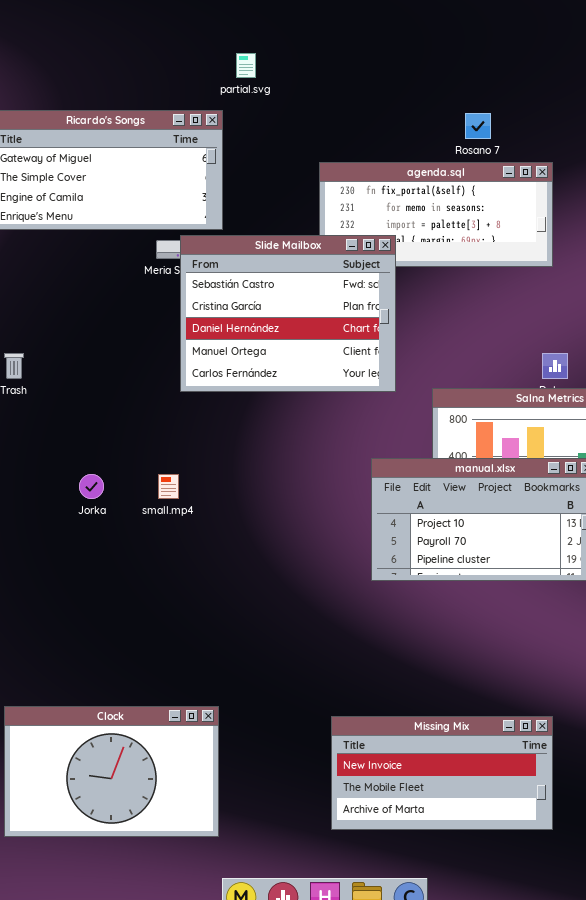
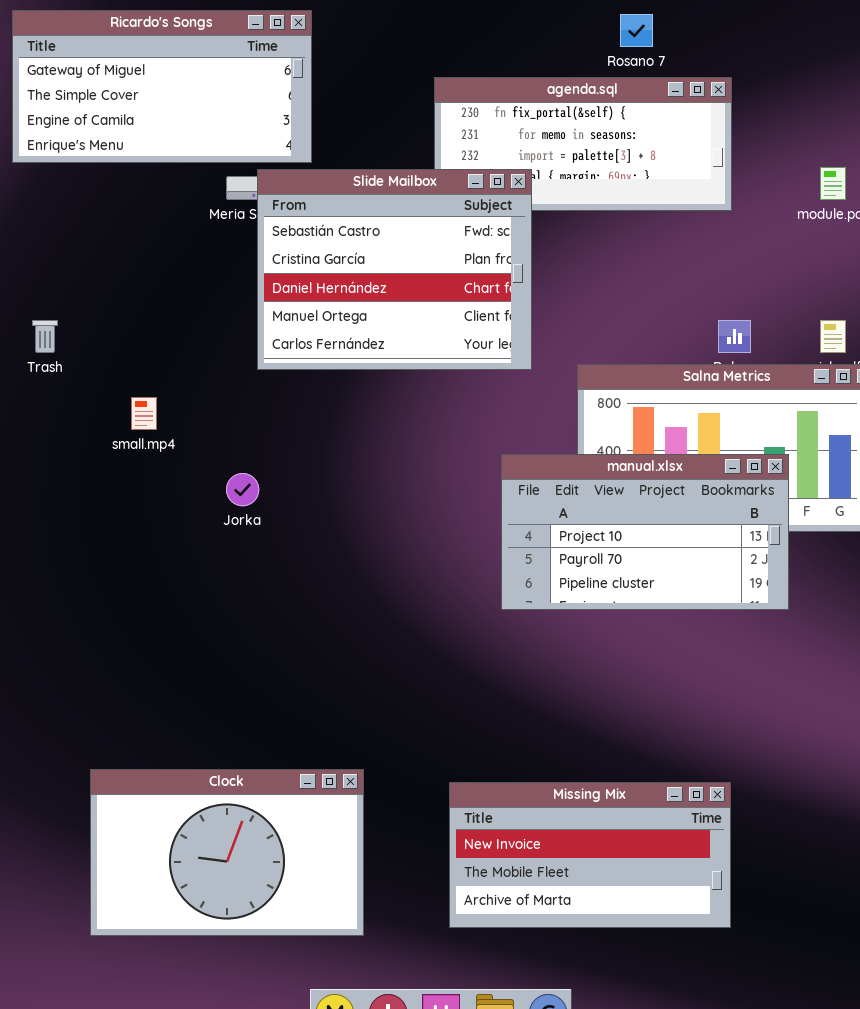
Jorka: [79,474,104,499] -> [226,473,259,506], moved
small.mp4: [158,474,179,499] -> [131,397,157,430], moved
Clock: [4,706,219,837] -> [90,769,364,936], moved

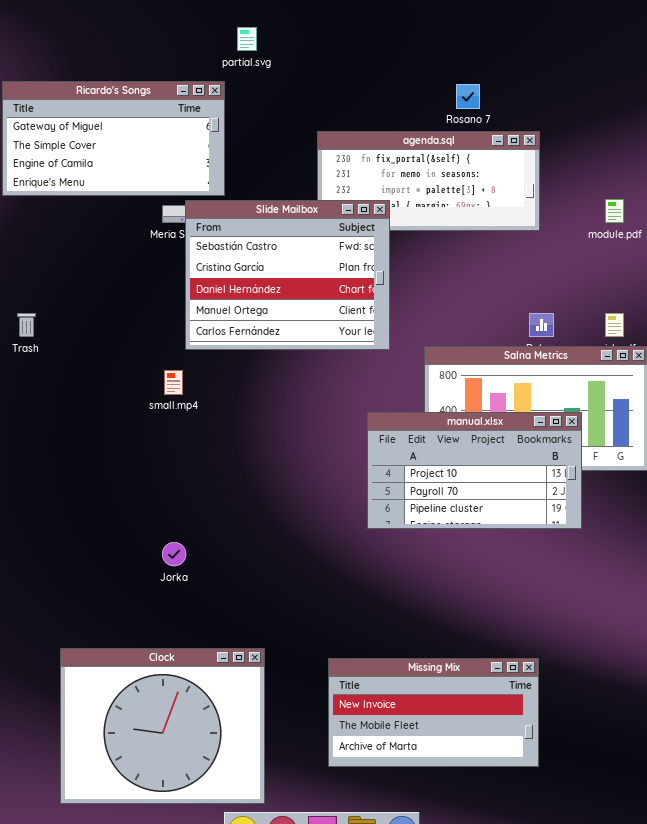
small.mp4: [131,397,157,430] -> [164,370,183,395], moved
Jorka: [226,473,259,506] -> [162,542,186,566], moved
Clock: [90,769,364,936] -> [60,648,265,804], resized

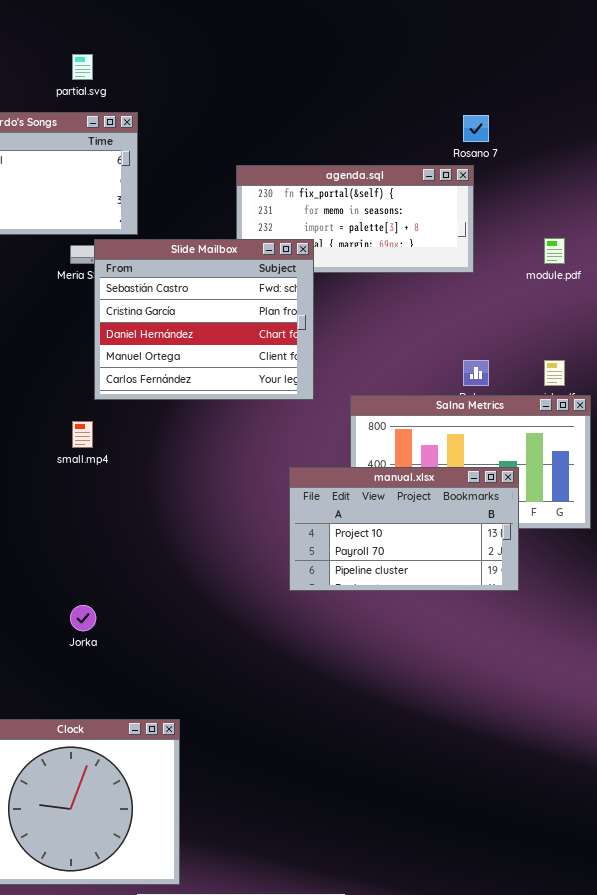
partial.svg: [237,27,257,51] -> [72,54,93,80], moved
Rosano 7: [456,84,480,109] -> [463,115,489,142], moved
Missing Mix: [328,658,539,767] -> none, closed

